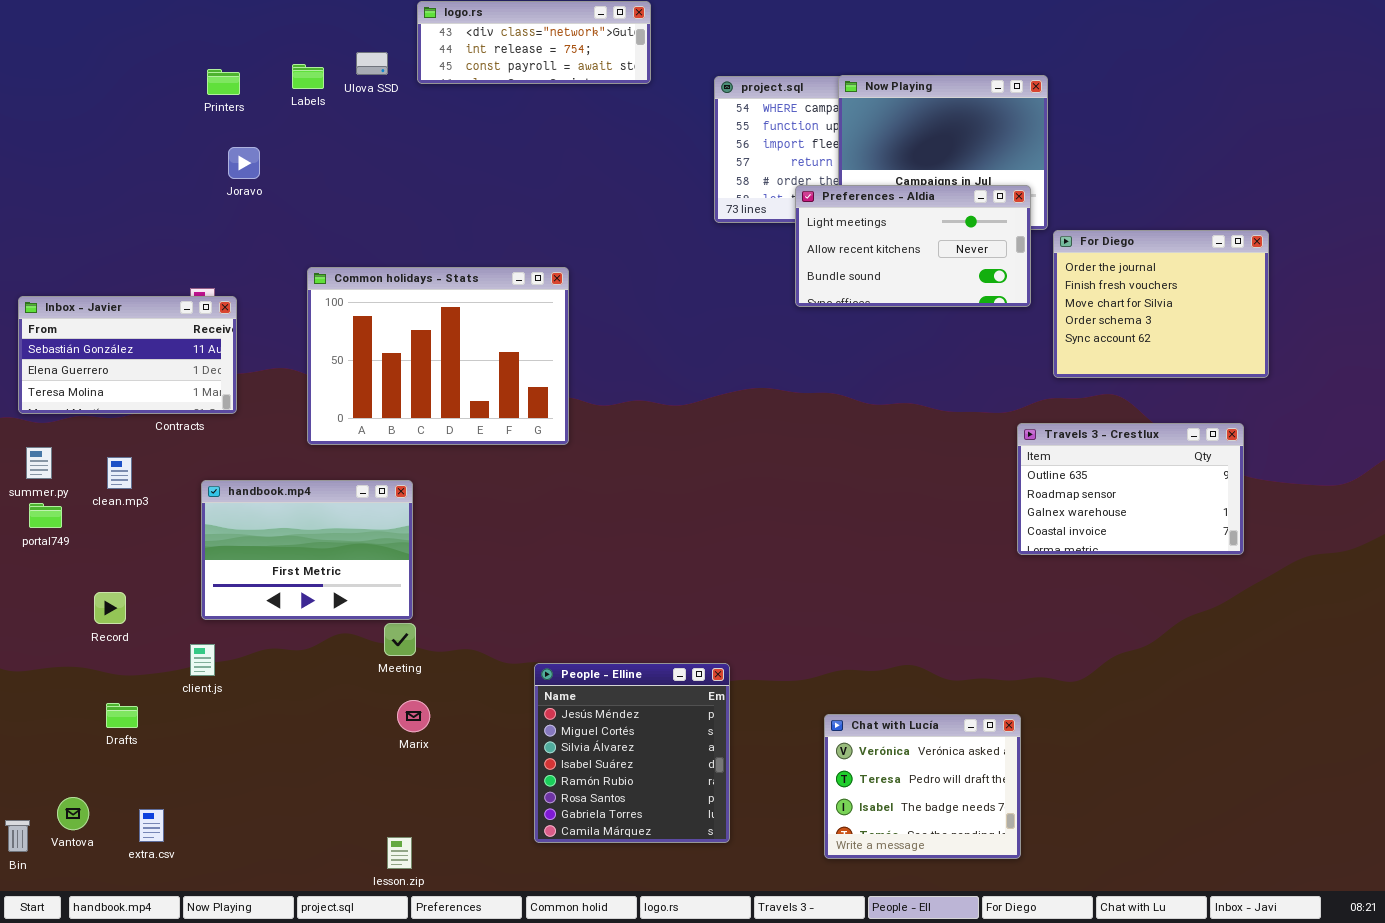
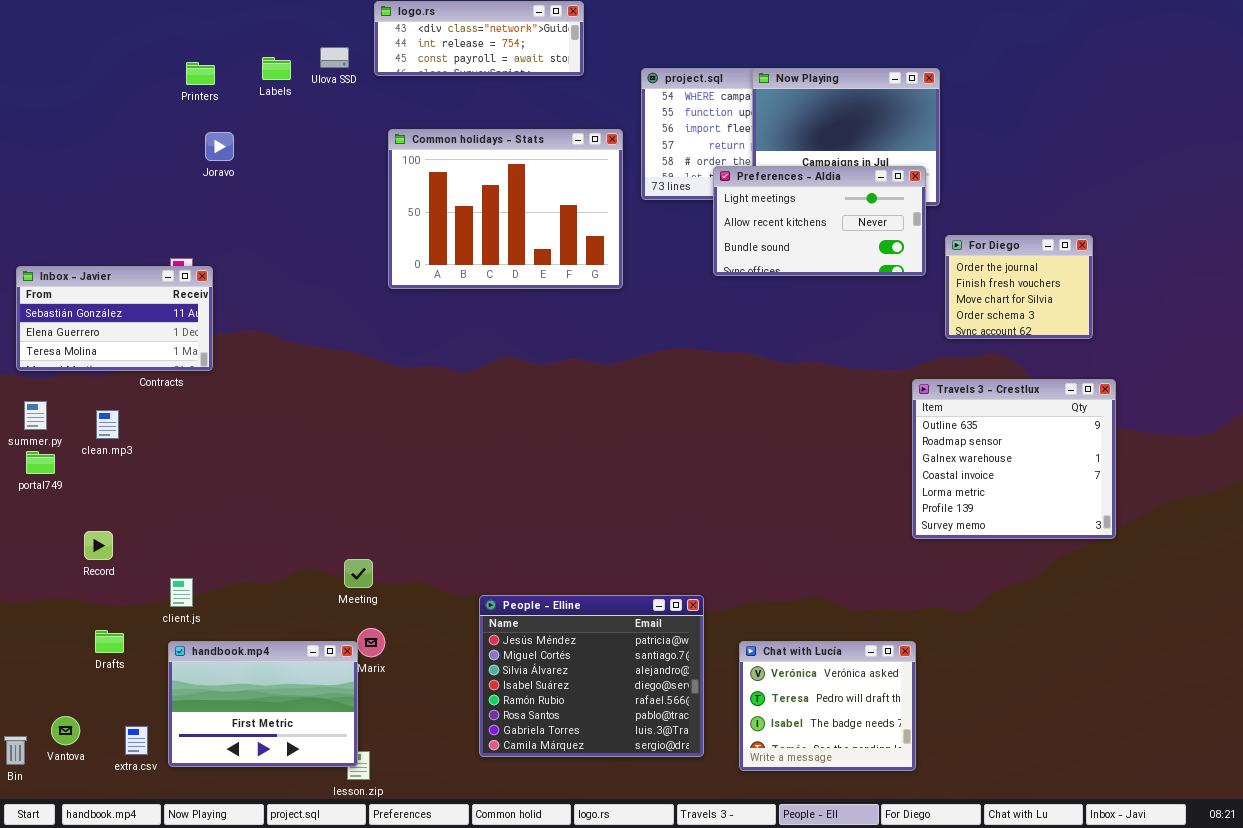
For Diego: [1053,230,1269,378] -> [945,235,1093,339], resized
Common holidays - Stats: [307,267,569,445] -> [388,129,623,289], moved
Travels 3 - Crestlux: [1017,423,1244,555] -> [912,379,1116,539], resized
handbook.mp4: [201,480,413,620] -> [168,641,358,767], moved
People - Elline: [534,663,730,843] -> [479,595,704,757], resized

